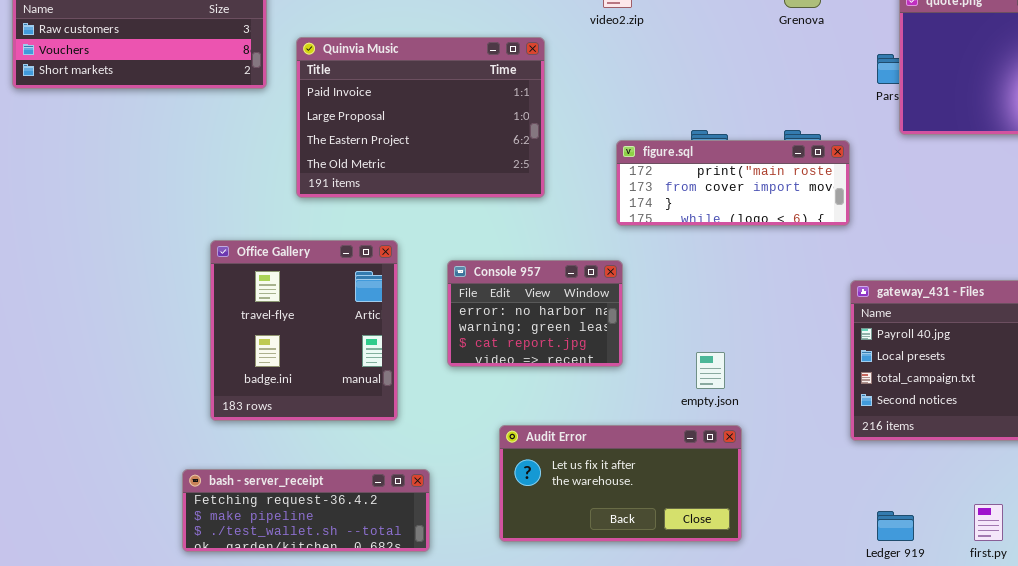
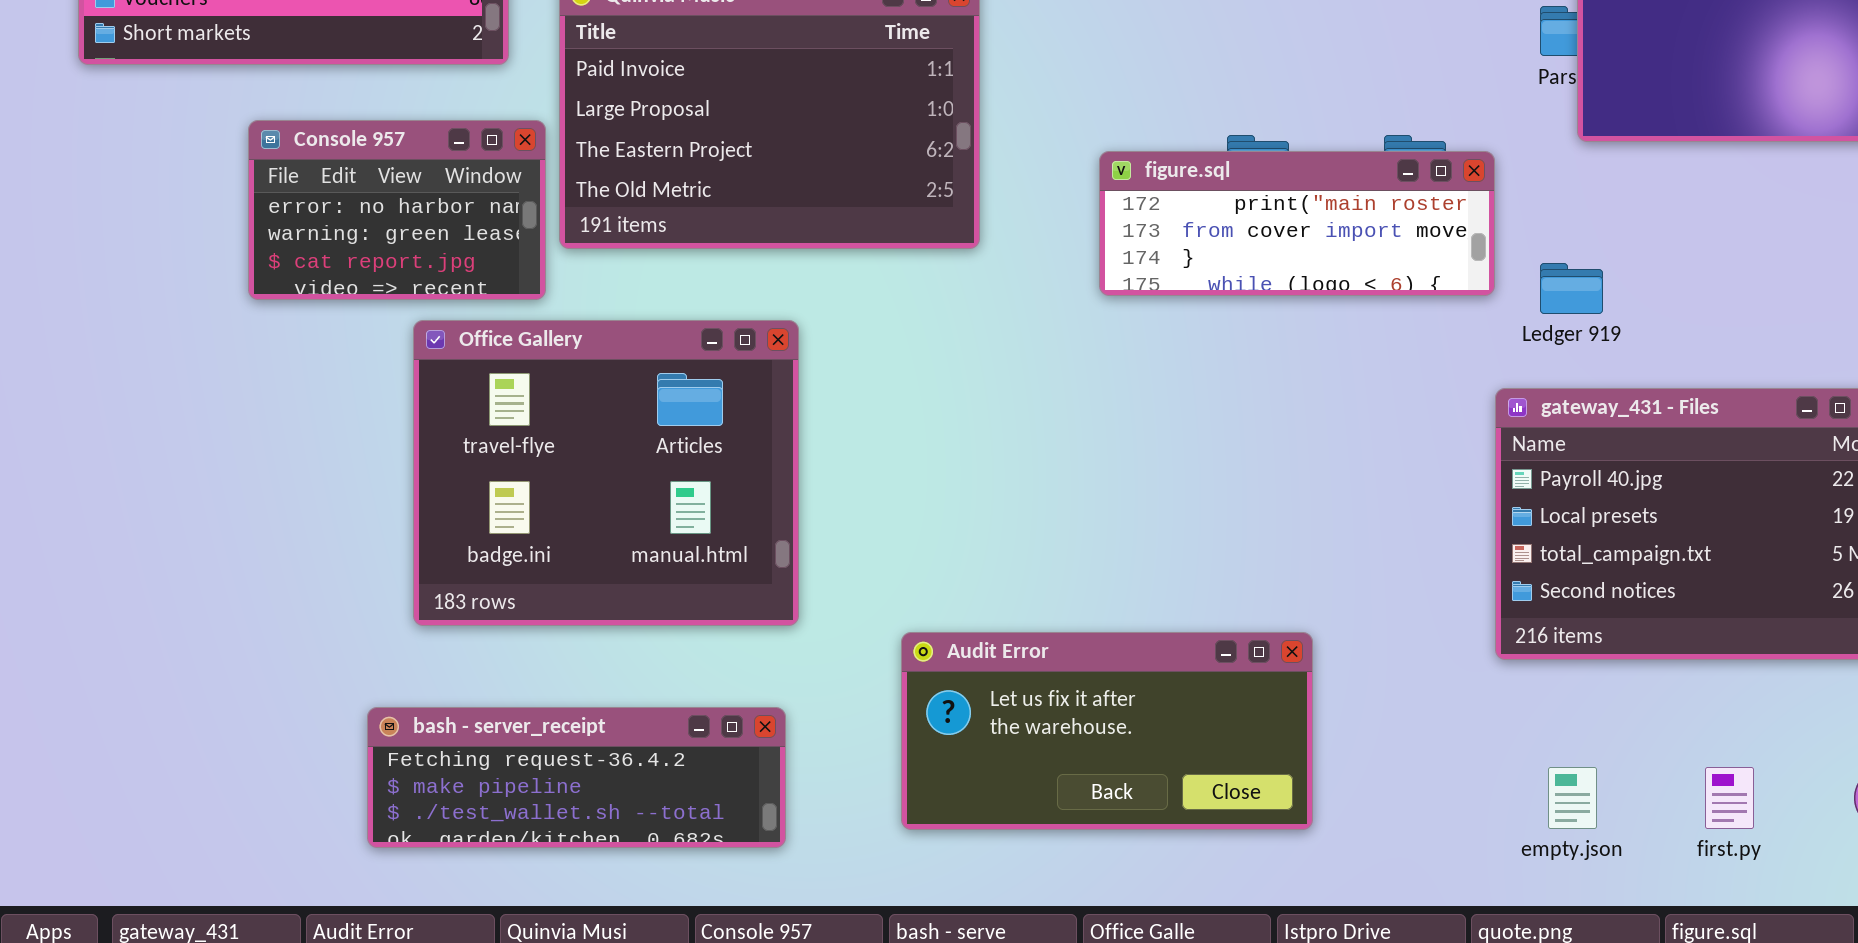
Office Gallery: [210,240,398,421] -> [413,320,799,626], resized
Console 957: [447,260,623,367] -> [248,120,546,300], moved
empty.json: [696,352,725,389] -> [1548,767,1597,829], moved
Ledger 919: [877,511,914,541] -> [1540,263,1603,314], moved

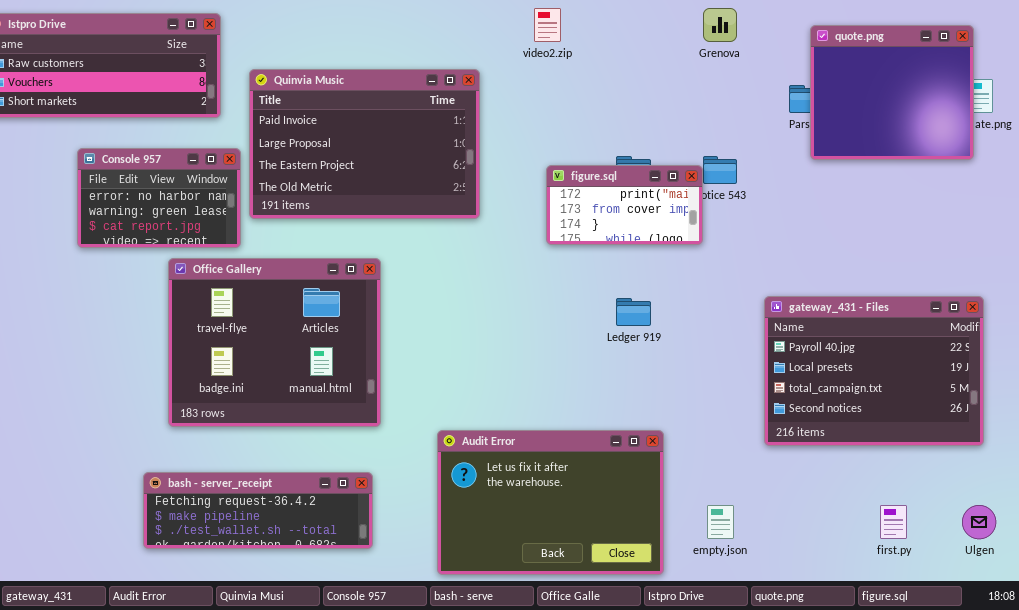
figure.sql: [1099,151,1495,296] -> [546,165,703,245], resized
Ledger 919: [1540,263,1603,314] -> [616,298,651,326], moved
Audit Error: [901,632,1313,830] -> [437,430,664,575], resized
empty.json: [1548,767,1597,829] -> [707,505,734,539], moved

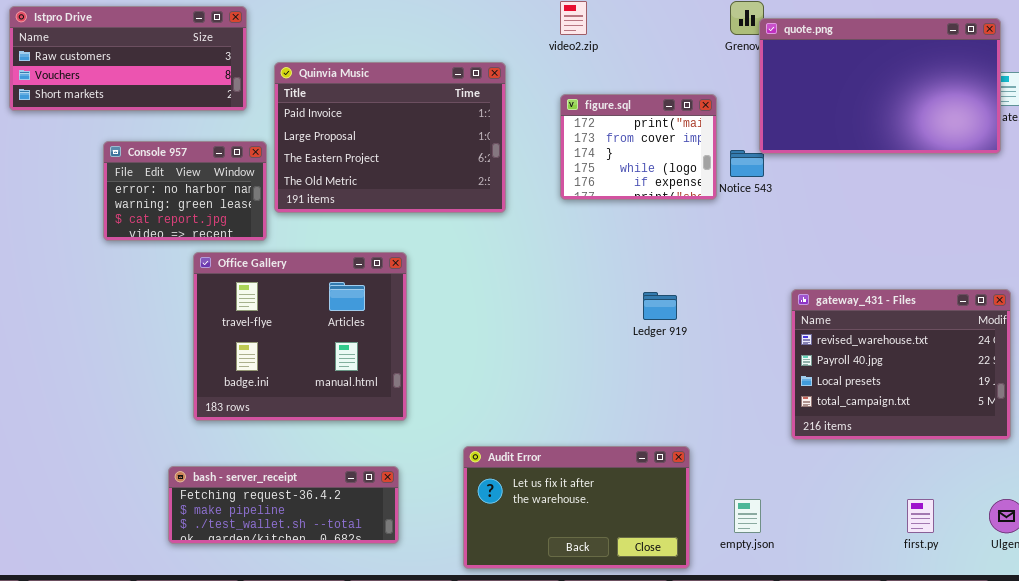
quote.png: [810,25,974,160] -> [759,18,1001,154], resized
figure.sql: [546,165,703,245] -> [560,94,717,200], moved, resized
gateway_431 - Files: [764,296,984,446] -> [791,289,1011,440], scrolled up 1 row
Audit Error: [437,430,664,575] -> [463,446,690,569], resized

